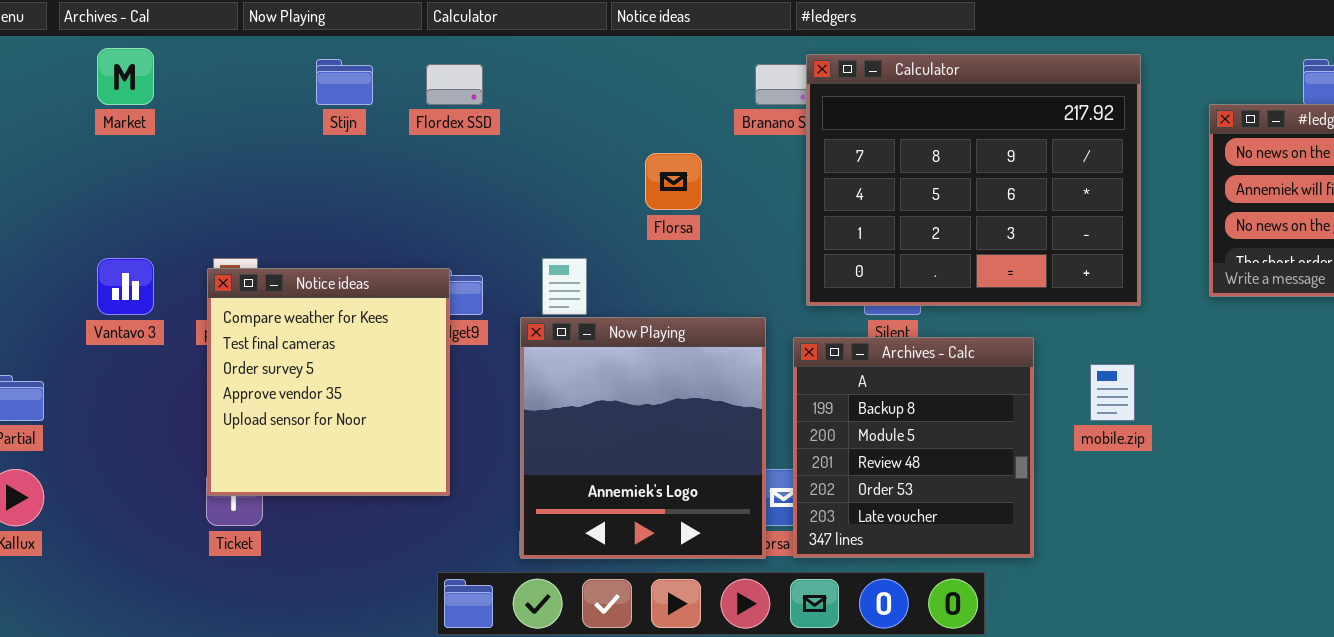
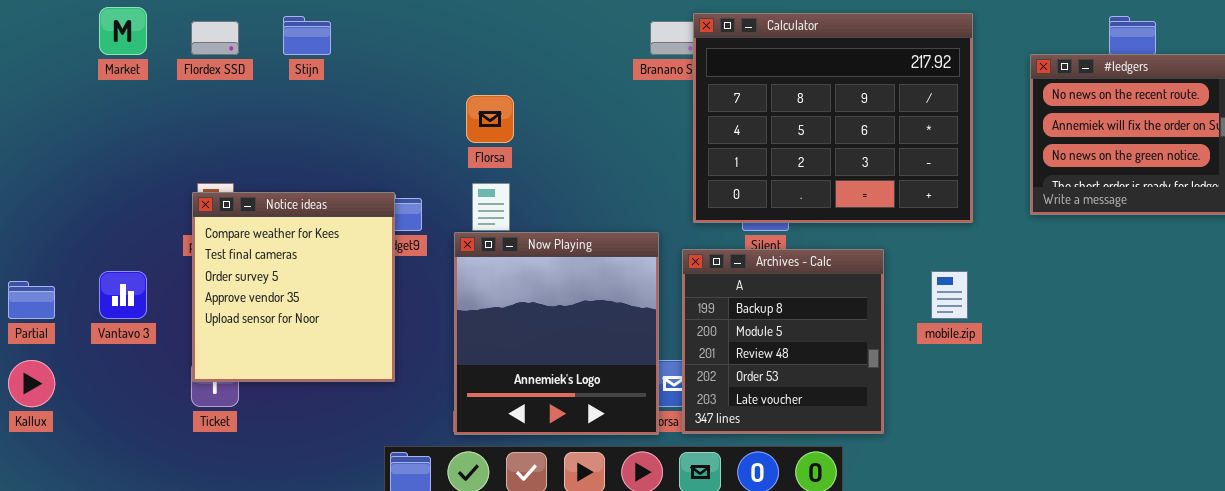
Flordex SSD: [426,64,483,105] -> [191,21,239,55], moved
Florsa: [645,153,702,210] -> [466,95,514,143], moved
Vantavo 3: [97,258,154,315] -> [99,271,147,319], moved

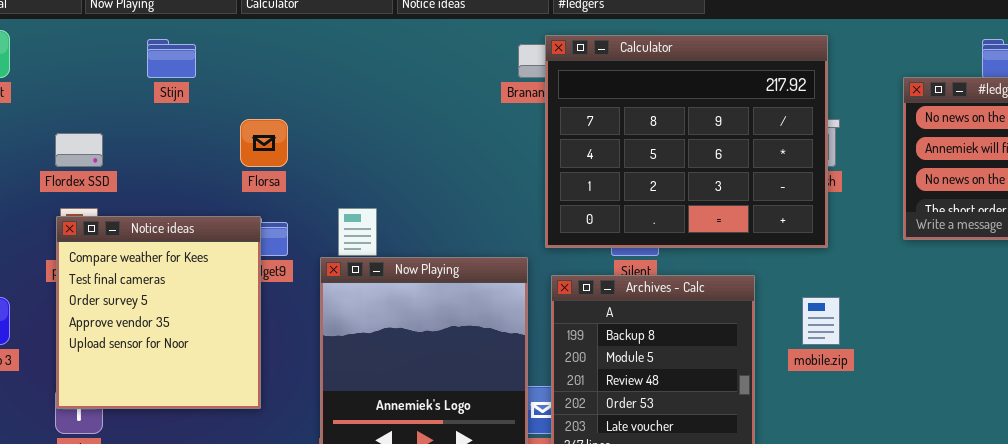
Calculator: [693,13,973,223] -> [545,35,828,248], moved
Flordex SSD: [191,21,239,55] -> [55,133,103,167], moved
Florsa: [466,95,514,143] -> [240,119,288,167], moved

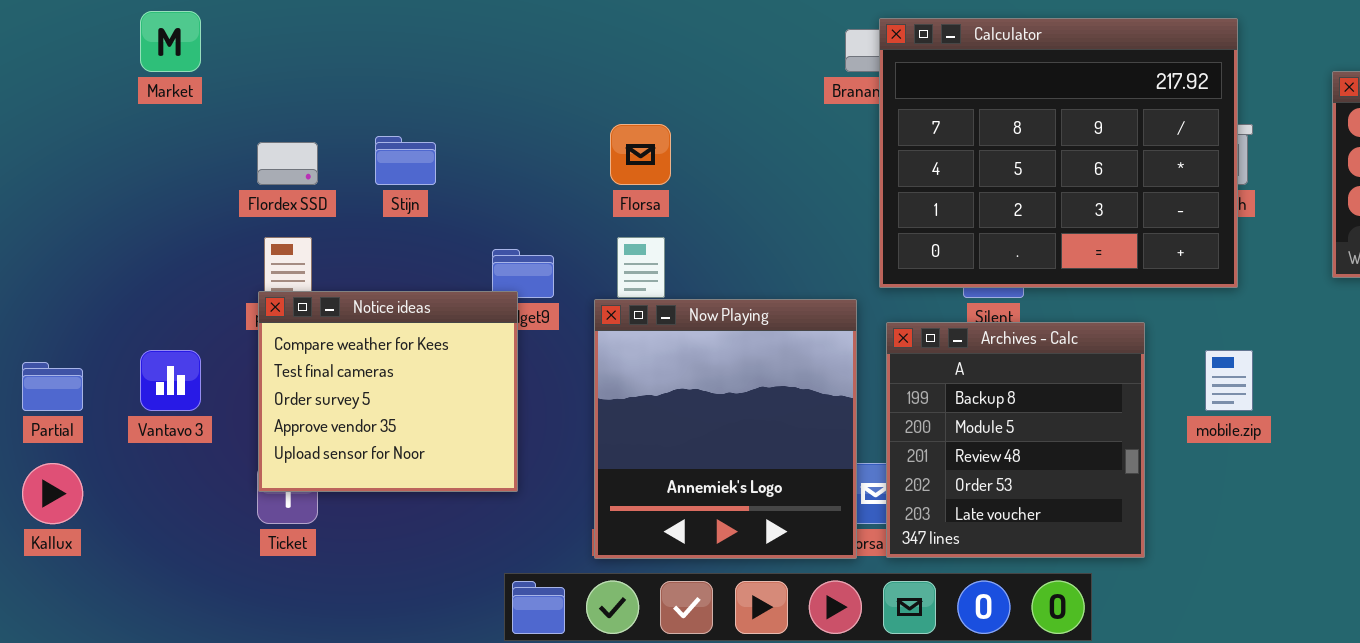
Stijn: [147,39,196,78] -> [375,136,436,185], moved
Florsa: [240,119,288,167] -> [610,124,671,185], moved
Notice ideas: [56,216,261,409] -> [258,291,518,492], resized

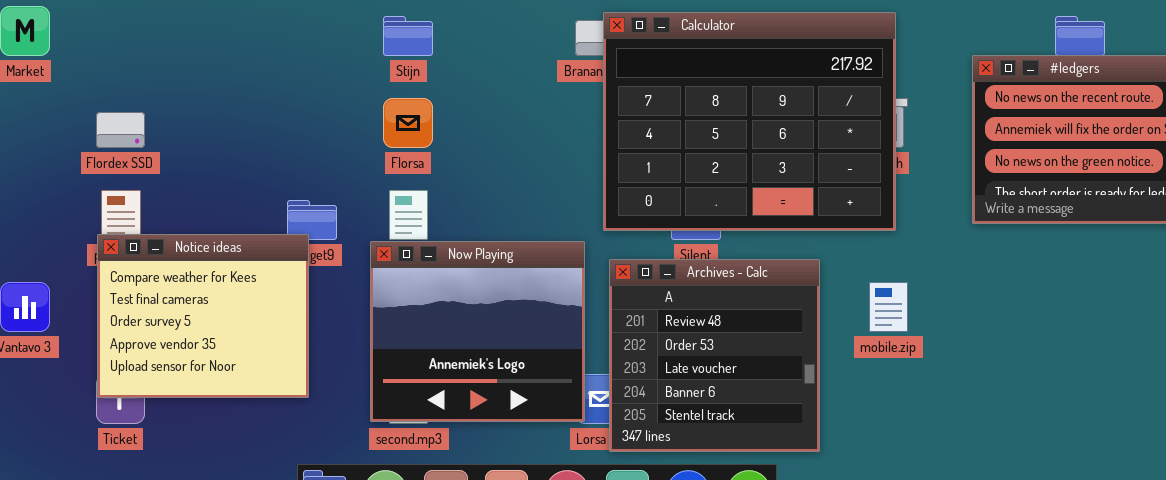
Stijn: [375,136,436,185] -> [383,16,433,56], moved
Now Playing: [594,299,857,559] -> [370,241,585,422], resized
Archives - Calc: [886,322,1145,558] -> [609,259,820,452], scrolled down 2 rows

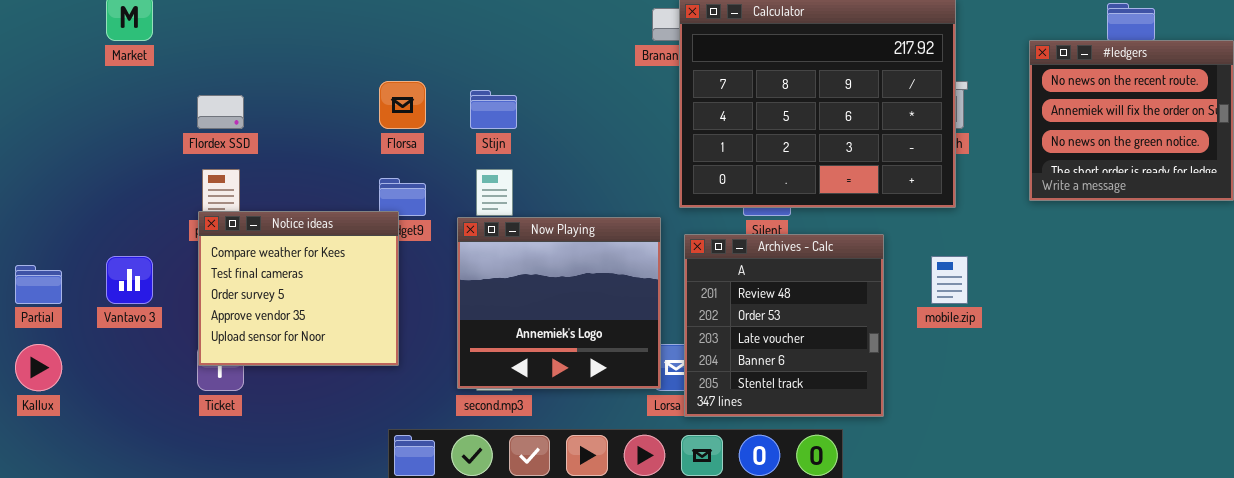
Stijn: [383,16,433,56] -> [470,90,517,129], moved
Florsa: [383,98,433,148] -> [379,81,426,129], moved

